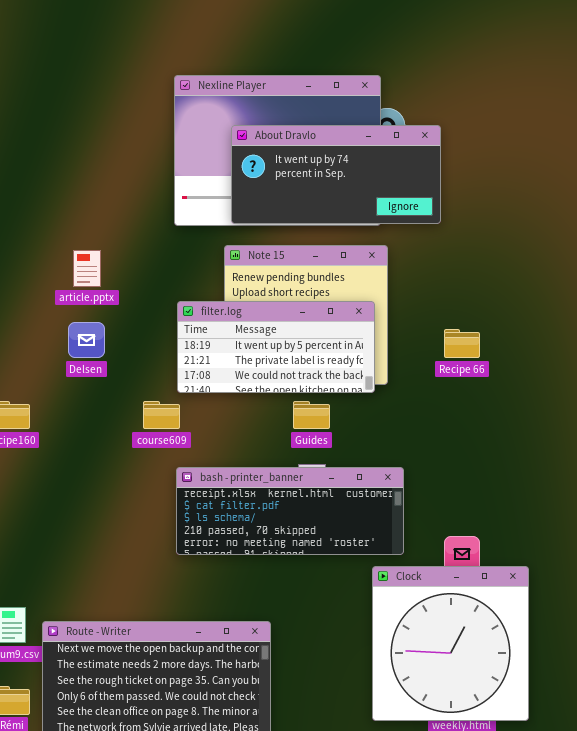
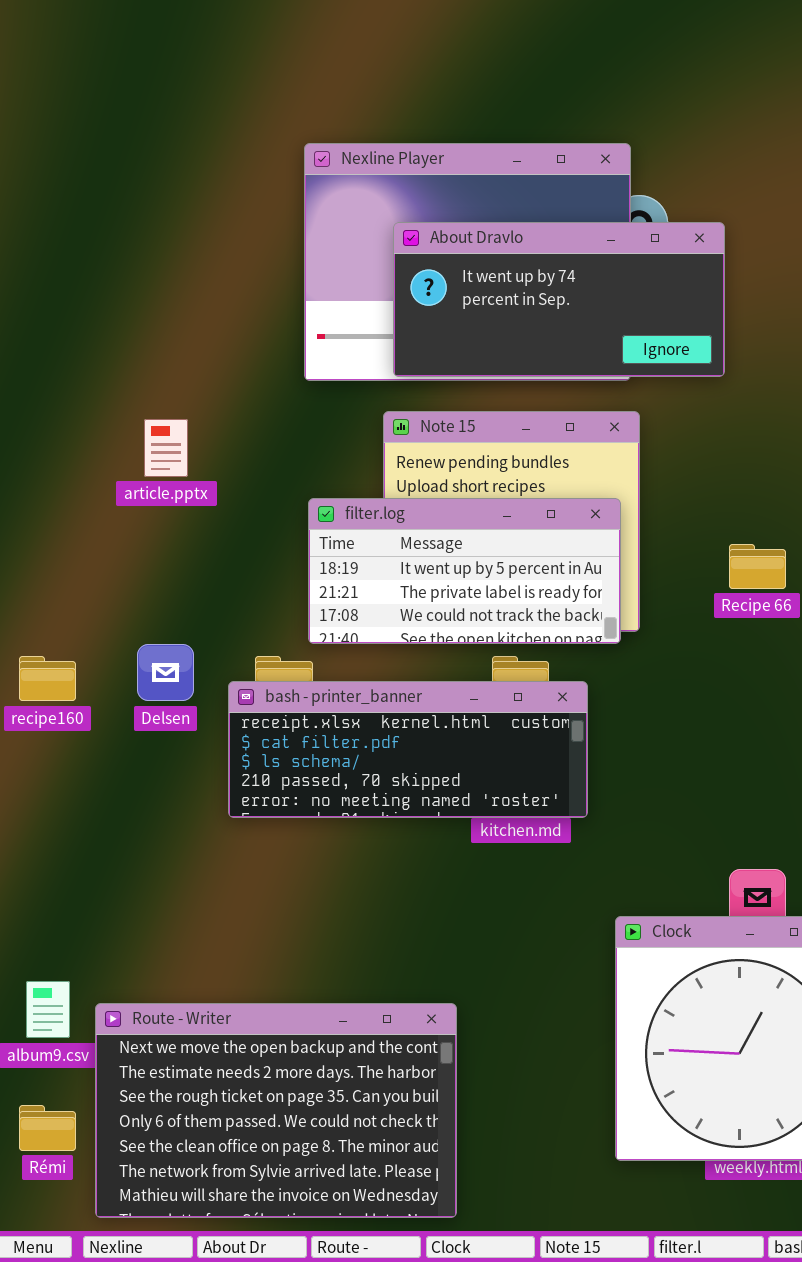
Delsen: [68,322,105,358] -> [137,644,194,701], moved
bash - printer_banner: [176,467,404,555] -> [228,681,588,818], moved

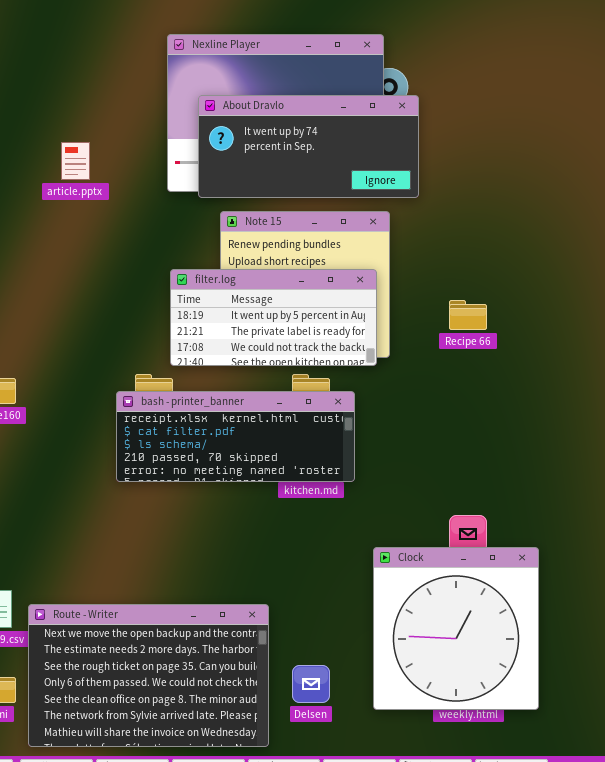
About Dravlo: [393,222,725,377] -> [198,95,419,198], moved
article.pptx: [144,419,188,477] -> [61,142,90,180], moved
Delsen: [137,644,194,701] -> [292,665,330,703], moved

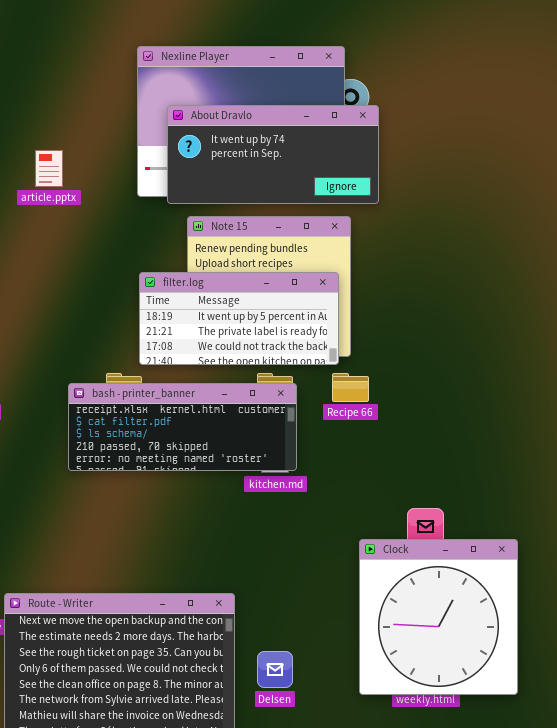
Recipe 66: [449,300,487,330] -> [332,373,369,402], moved
bash - printer_banner: [116,391,355,482] -> [68,383,297,471], moved
Clock: [373,547,539,710] -> [359,539,518,695], moved

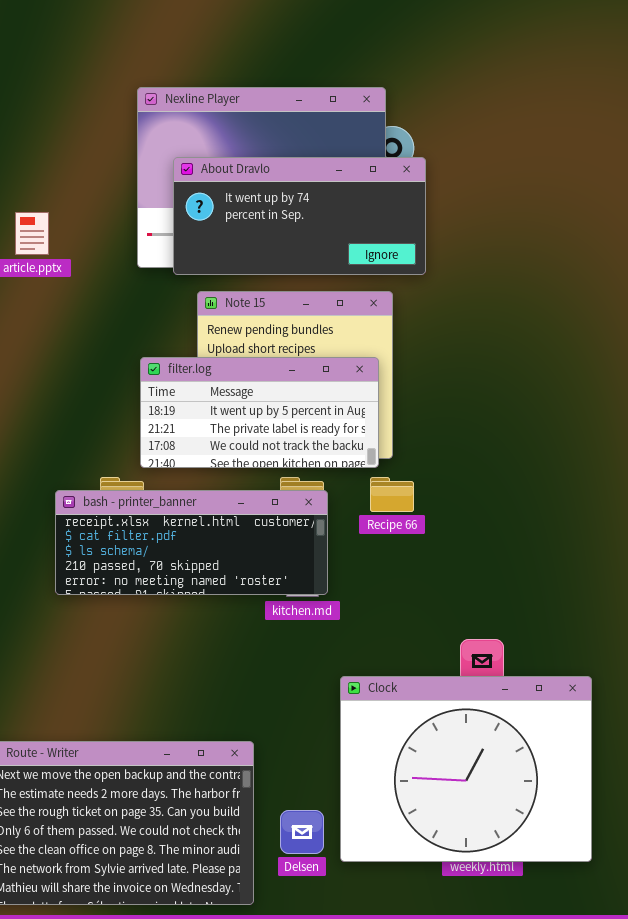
Clock: [359,539,518,695] -> [340,676,592,862], resized

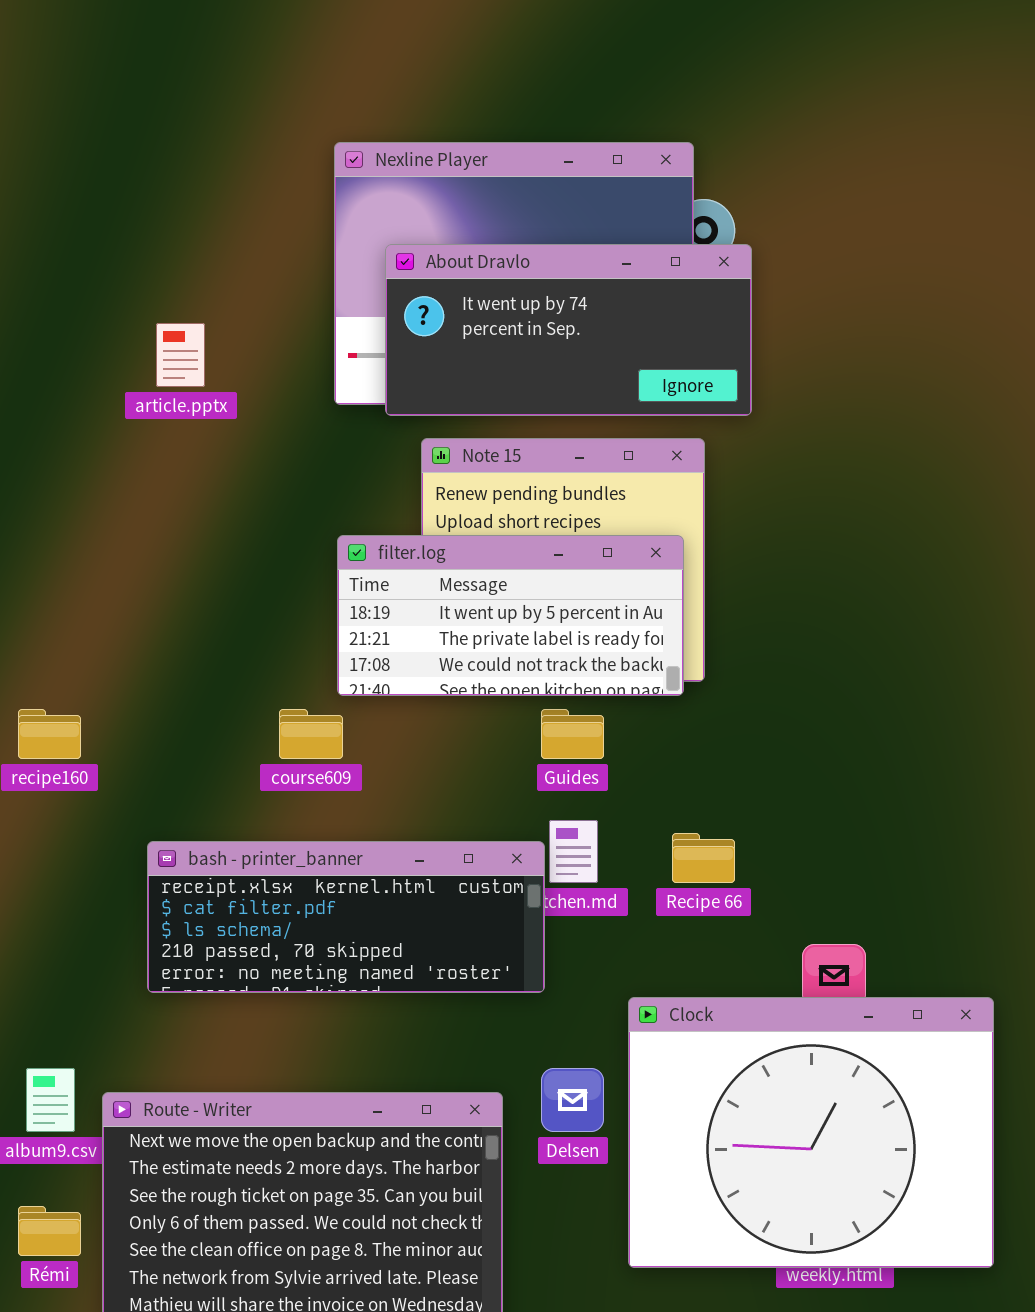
Recipe 66: [370,477,414,512] -> [672,833,735,883], moved
bash - printer_banner: [55,490,328,595] -> [147,841,545,993], moved
Delsen: [280,810,324,854] -> [541,1068,604,1132], moved

